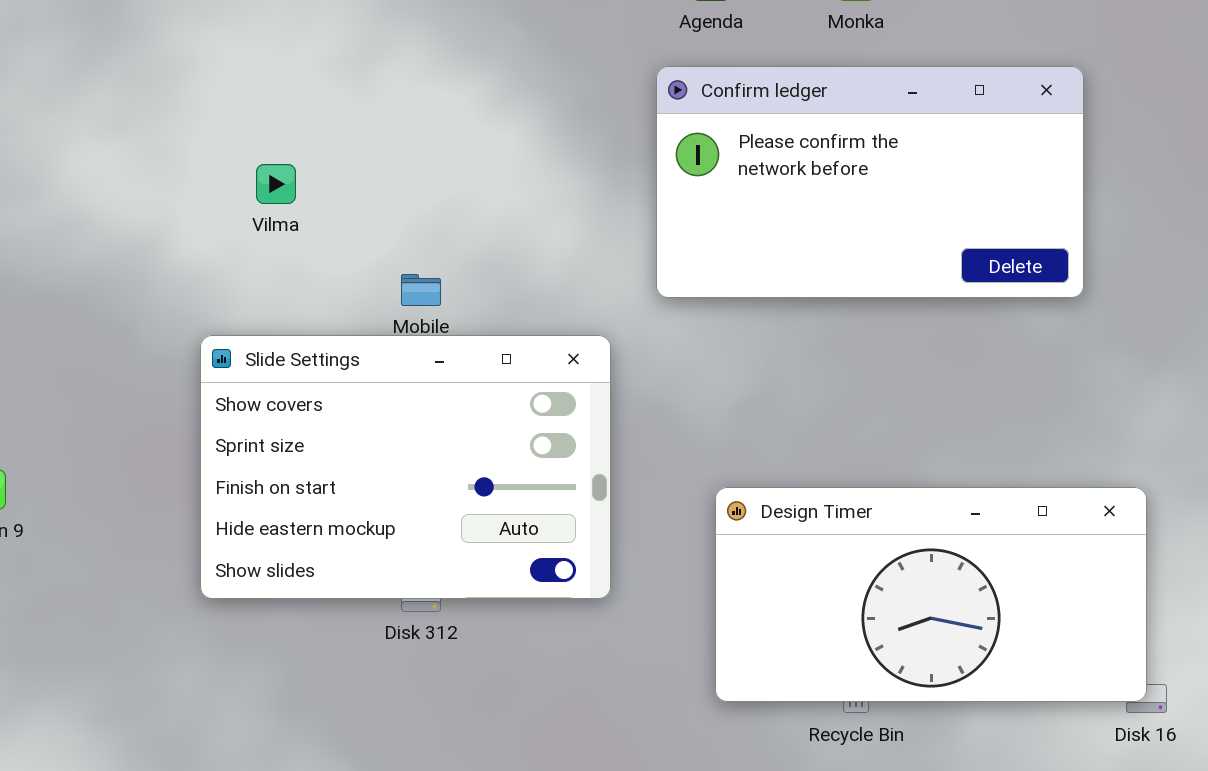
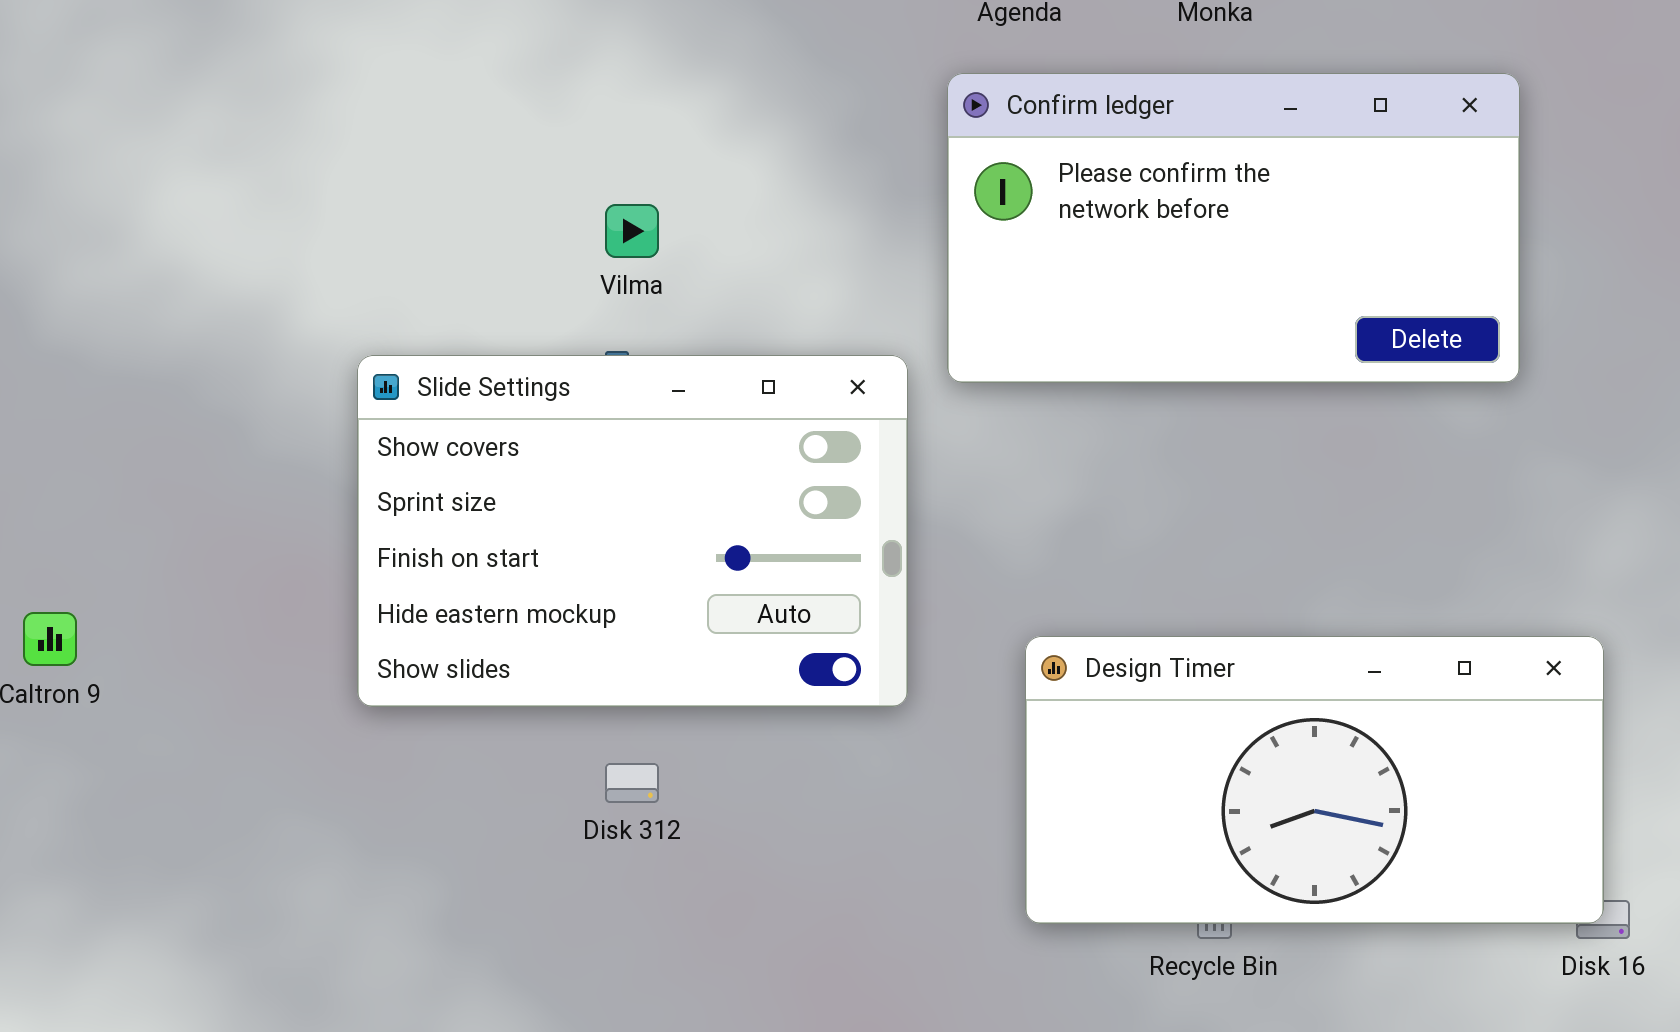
Vilma: [256,164,296,204] -> [605,204,659,258], moved
Slide Settings: [200,335,611,599] -> [357,355,908,707], moved

